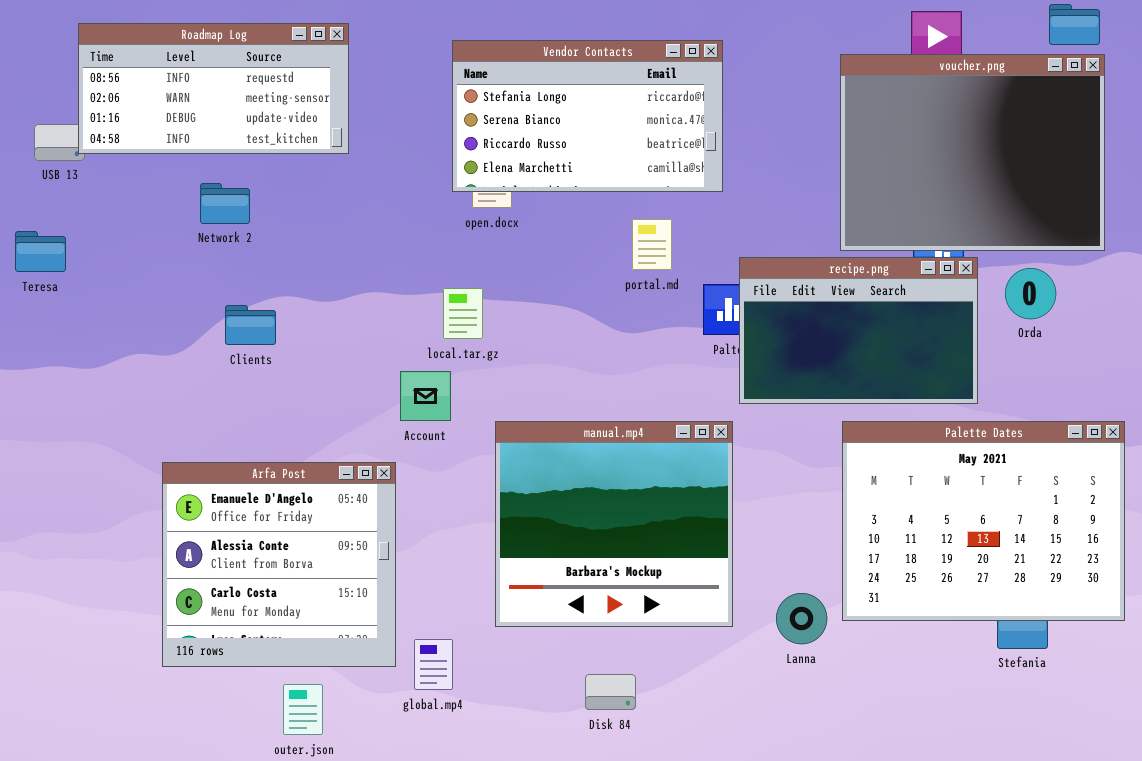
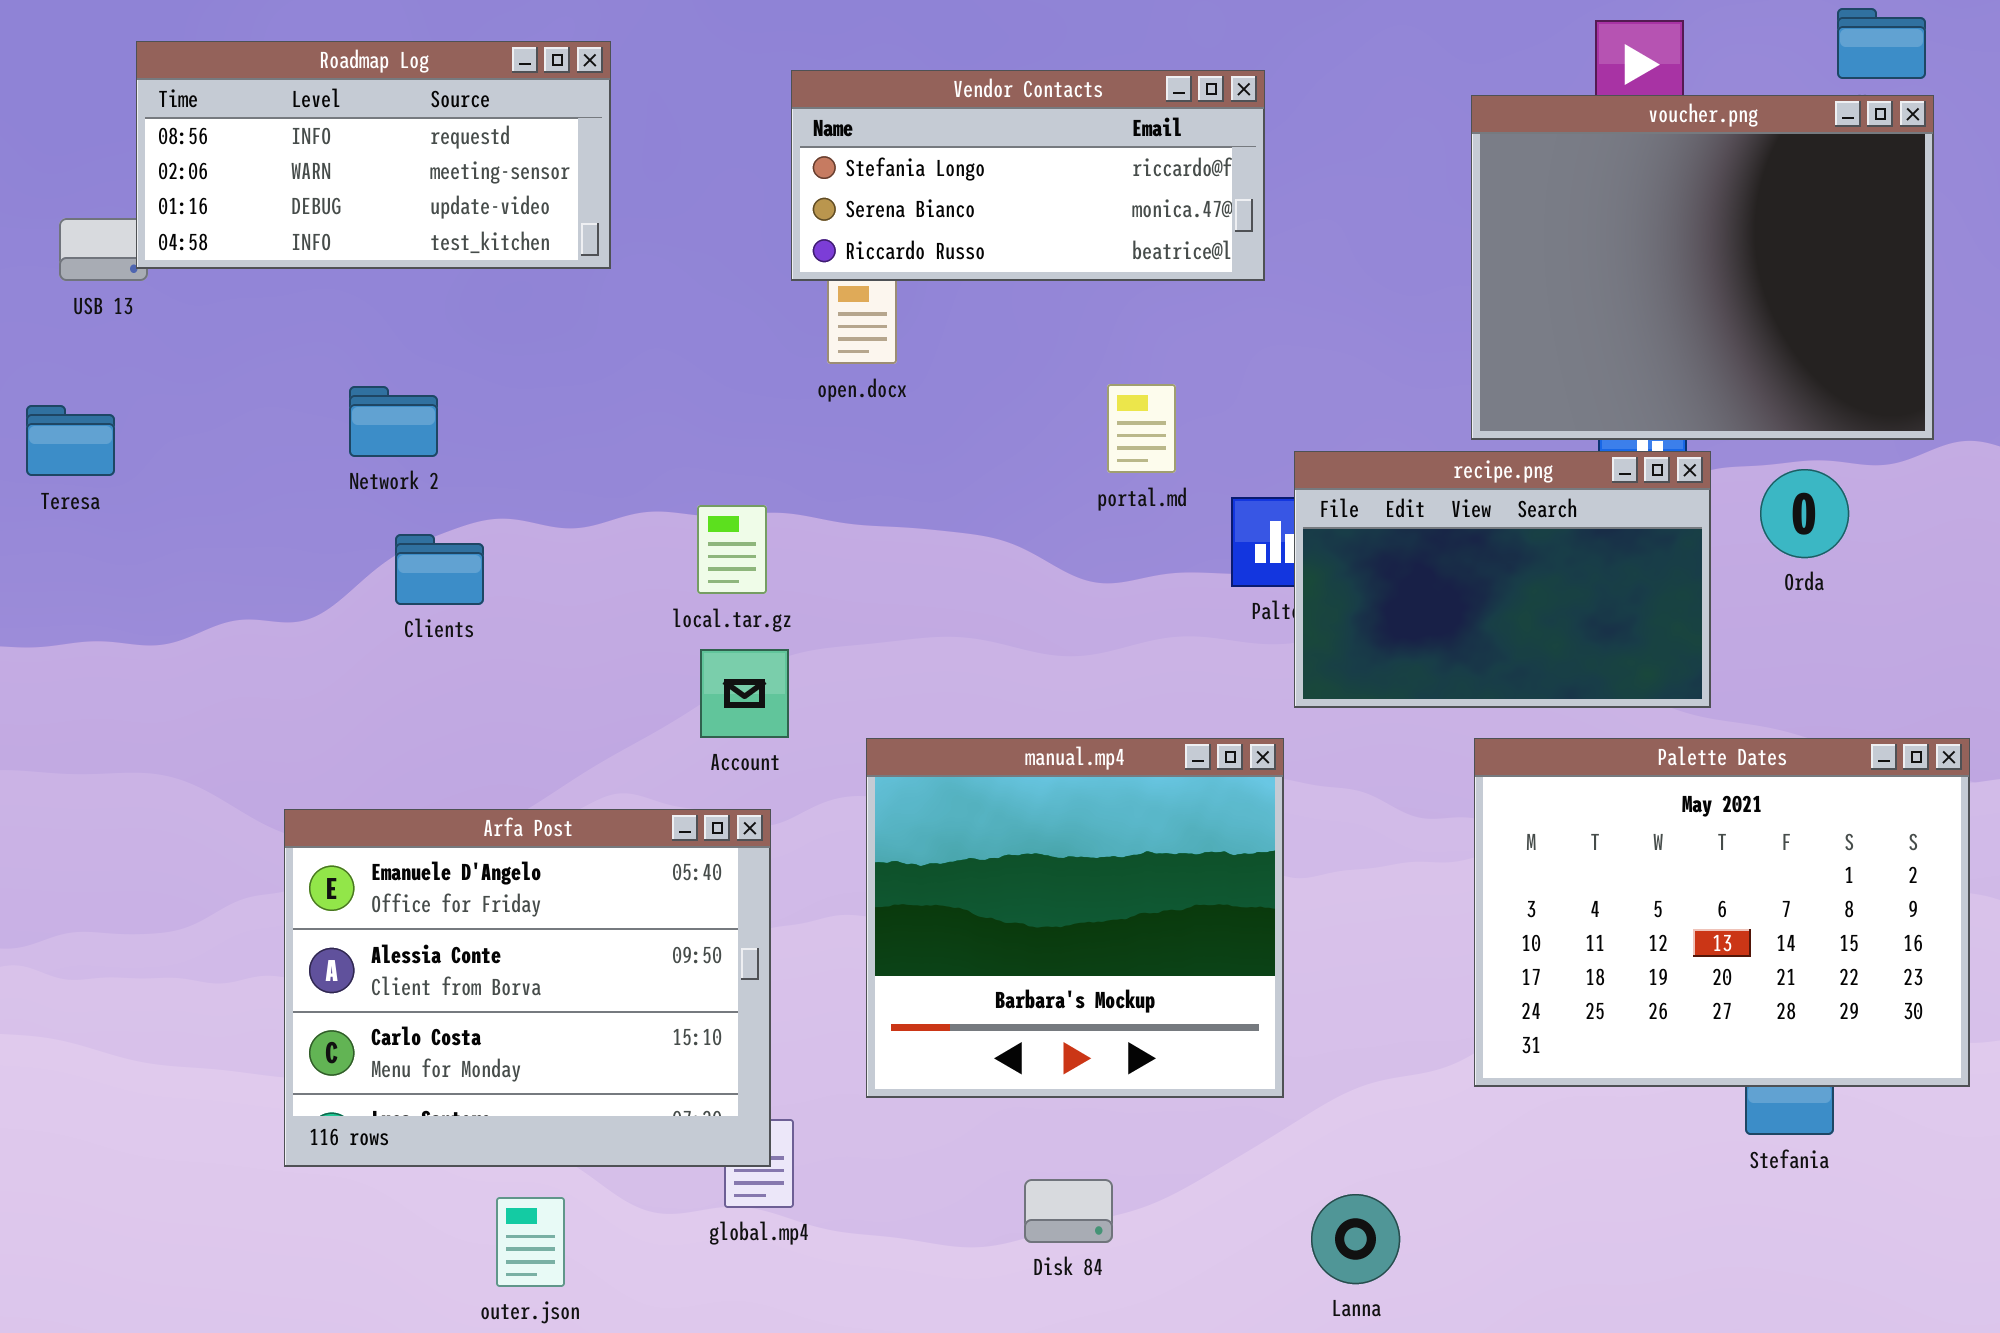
Vendor Contacts: [452,40,723,192] -> [791,70,1265,281], resized
Network 2: [200,183,250,224] -> [349,386,438,457], moved
local.tar.gz: [443,288,483,339] -> [697,505,767,594], moved
Arfa Post: [162,462,396,667] -> [284,809,771,1167], resized
Lanna: [776,593,827,644] -> [1311,1194,1400,1284], moved

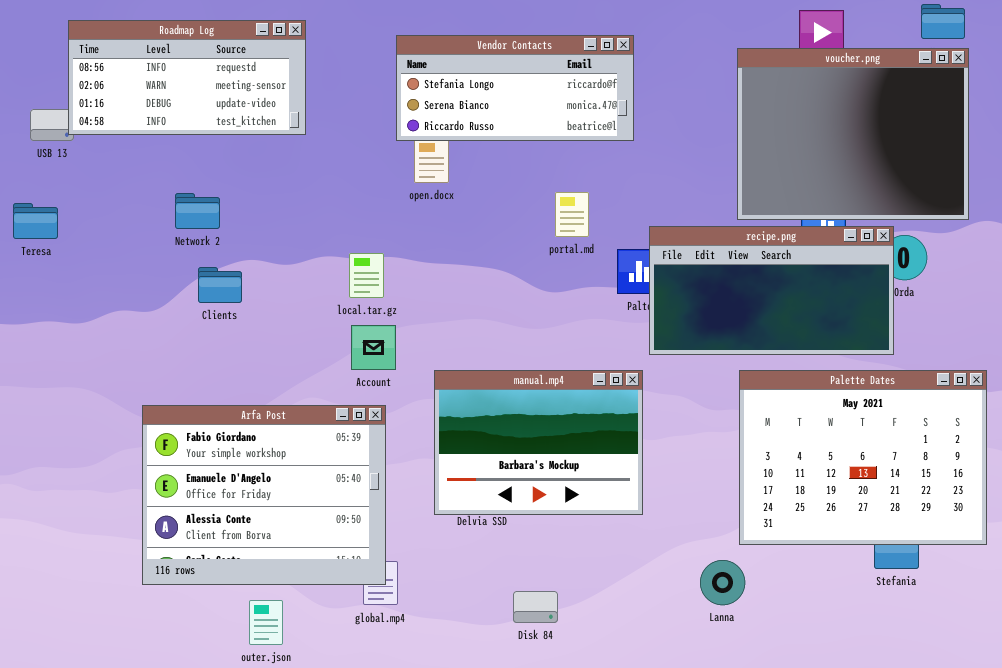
recipe.png: [1294,451,1711,708] -> [649,226,894,355], resized
manual.mp4: [866,738,1284,1098] -> [434,370,643,515], resized
Arfa Post: [284,809,771,1167] -> [142,405,386,585], scrolled up 1 row
Lanna: [1311,1194,1400,1284] -> [700,560,745,605], moved

